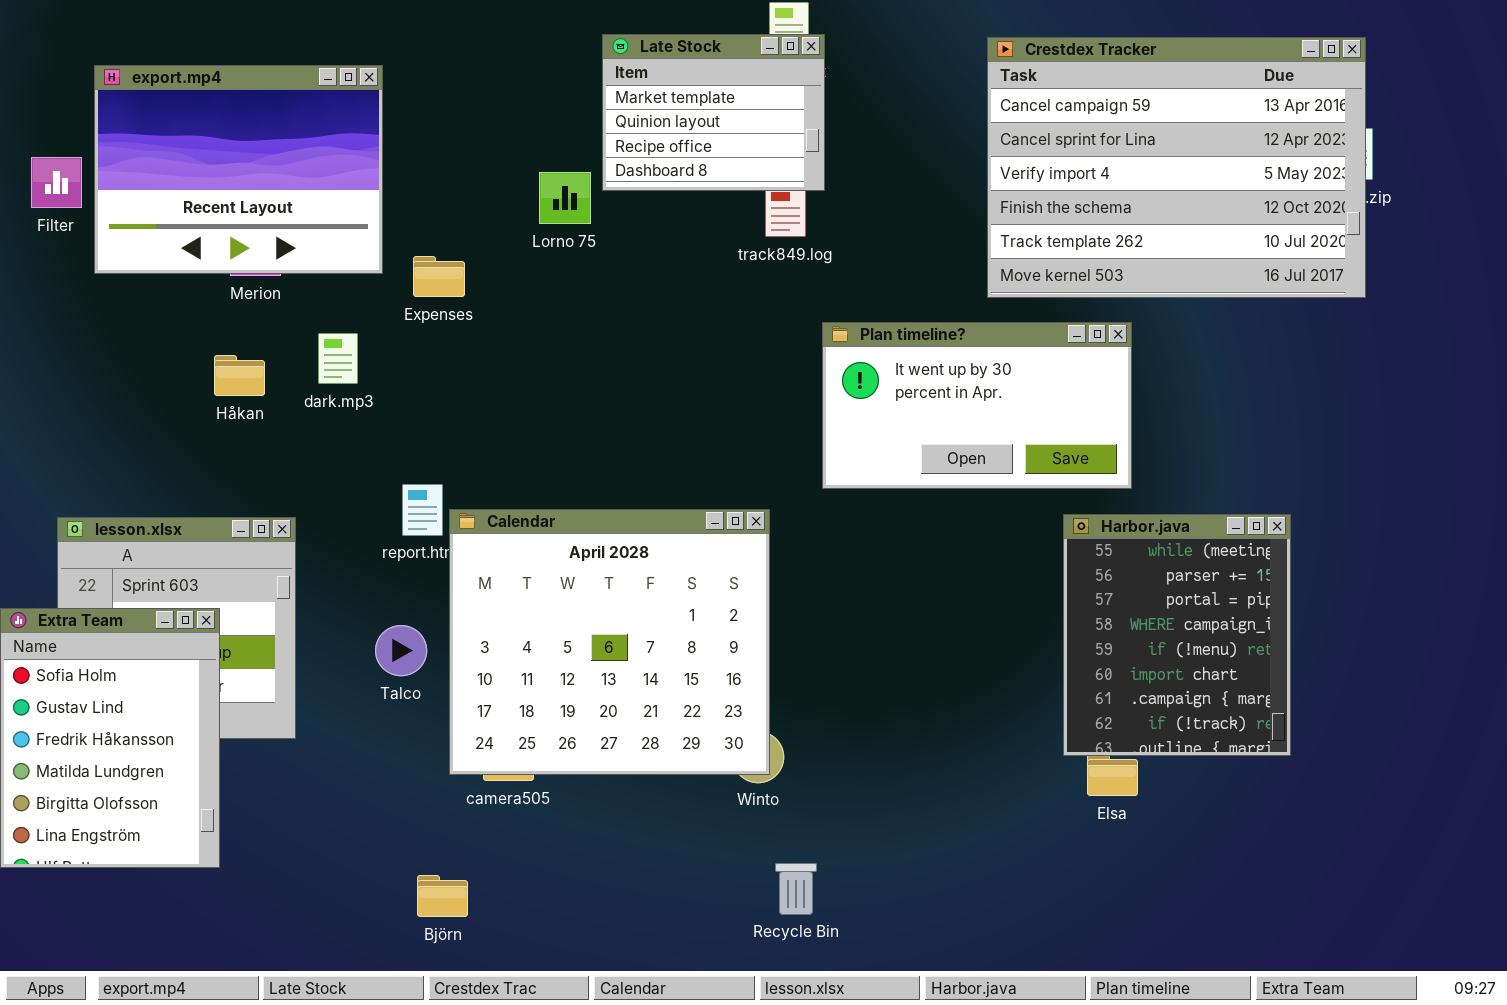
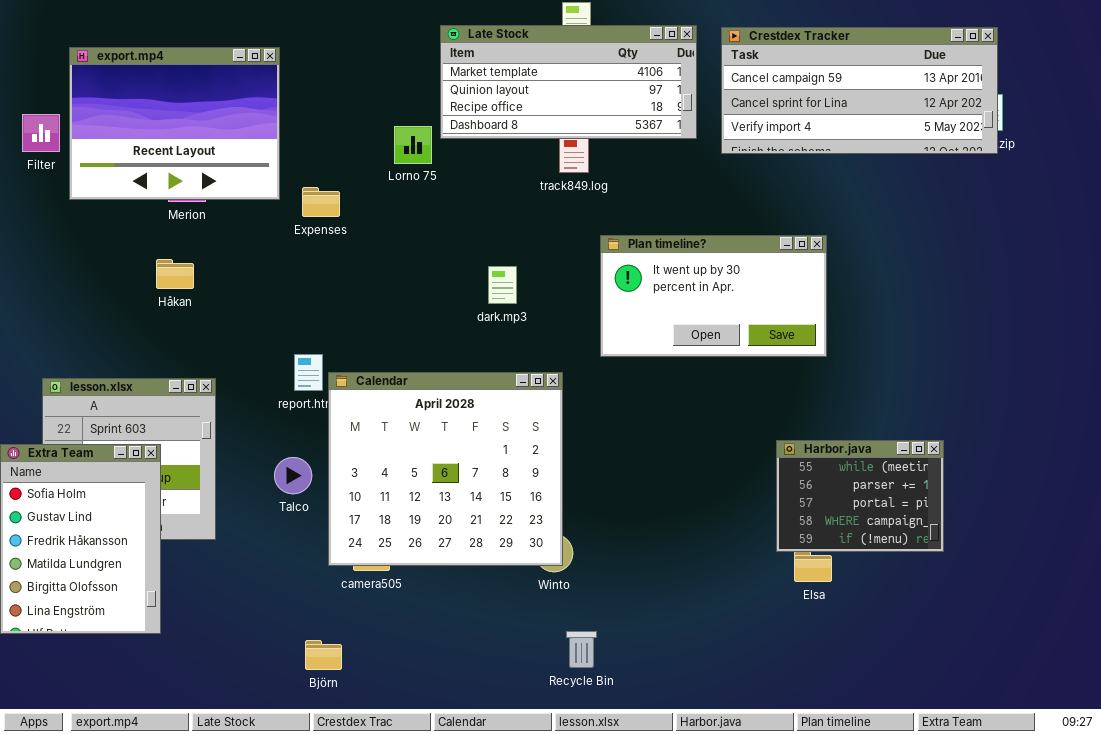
Late Stock: [602,34,825,191] -> [440,25,697,139], resized
Crestdex Tracker: [987,37,1366,298] -> [721,27,998,154], resized
dark.mp3: [318,333,358,384] -> [488,266,517,304], moved
Harbor.java: [1063,514,1291,756] -> [776,440,944,552], resized

